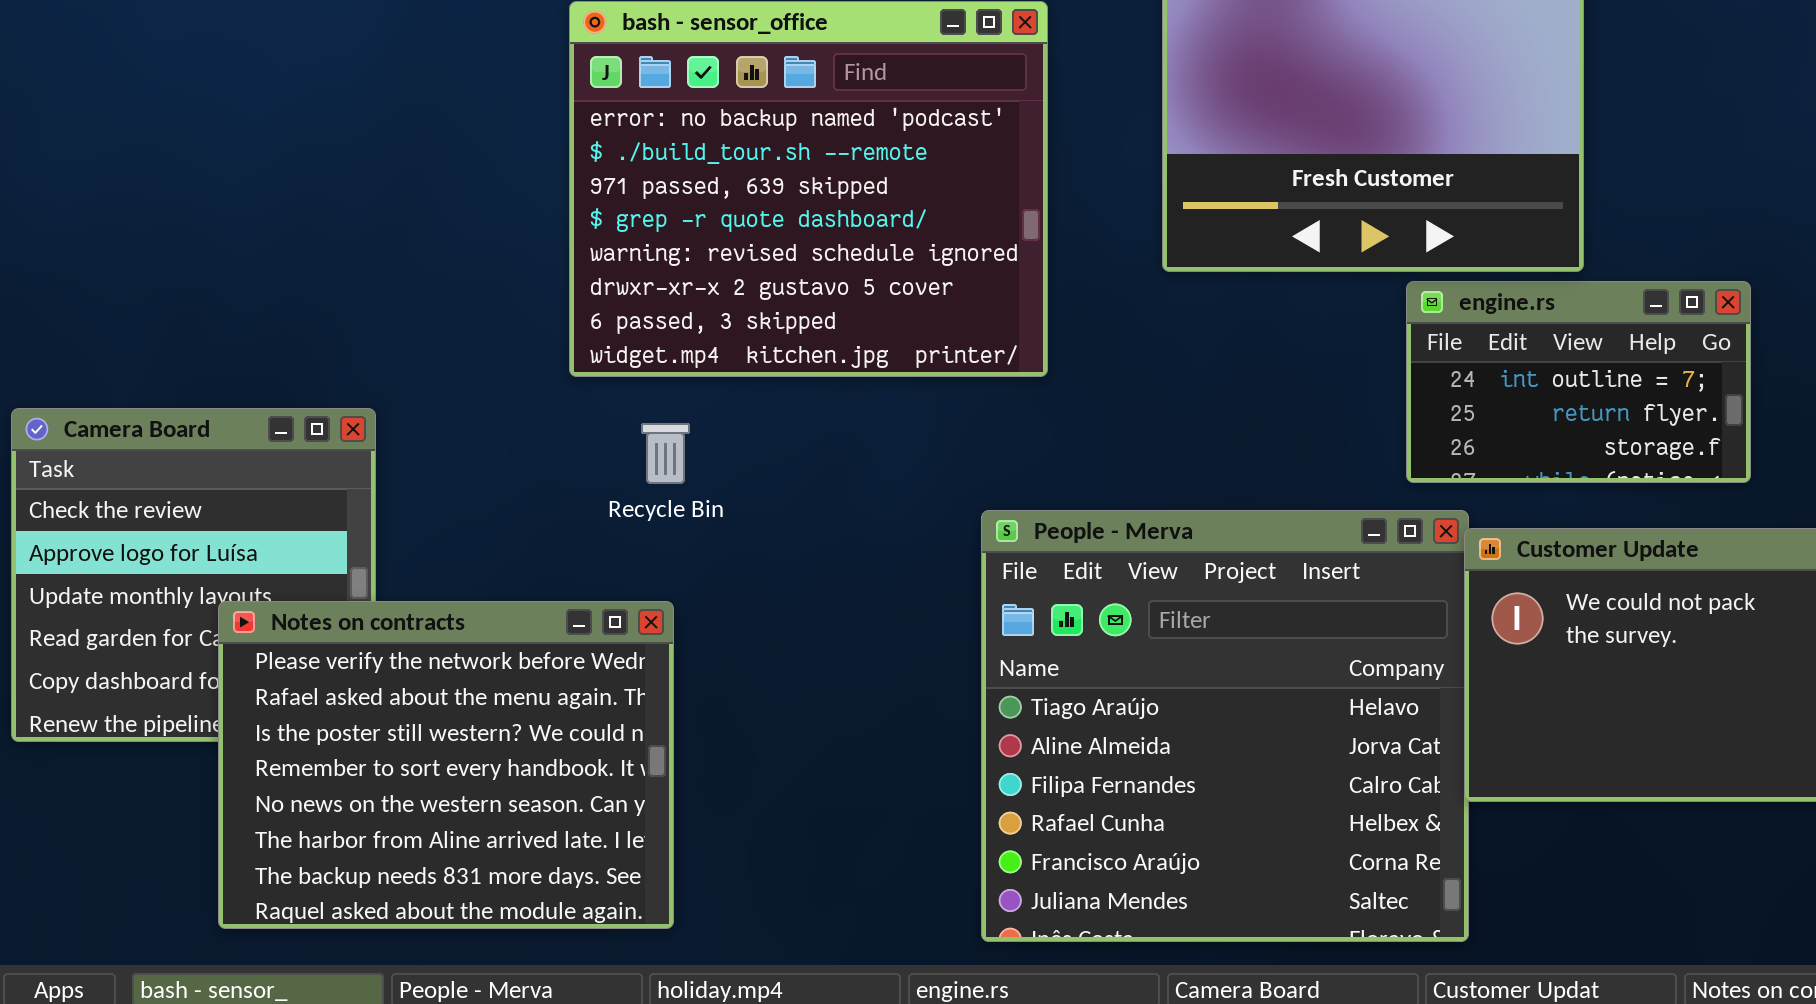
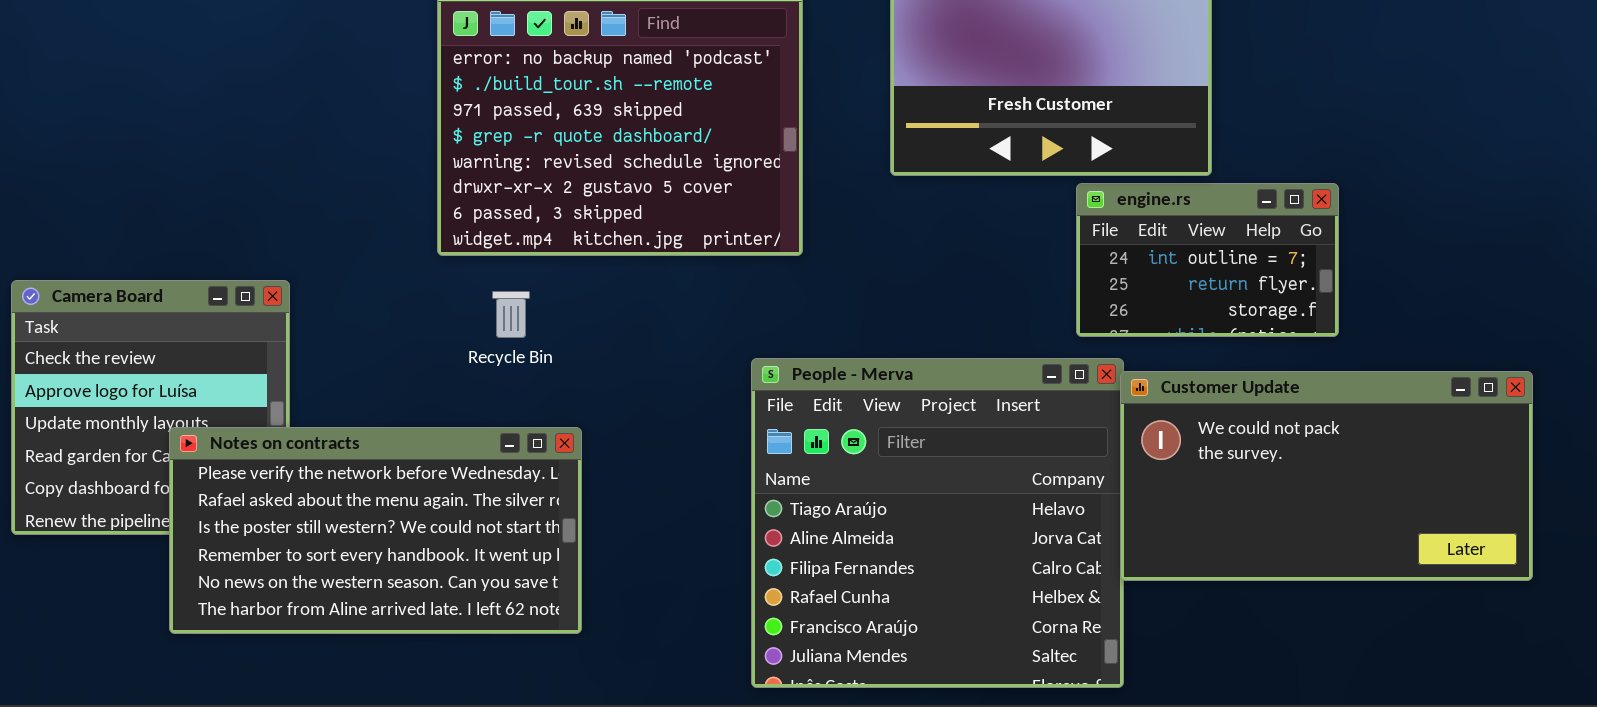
Notes on contracts: [218,601,674,929] -> [169,427,582,634], resized

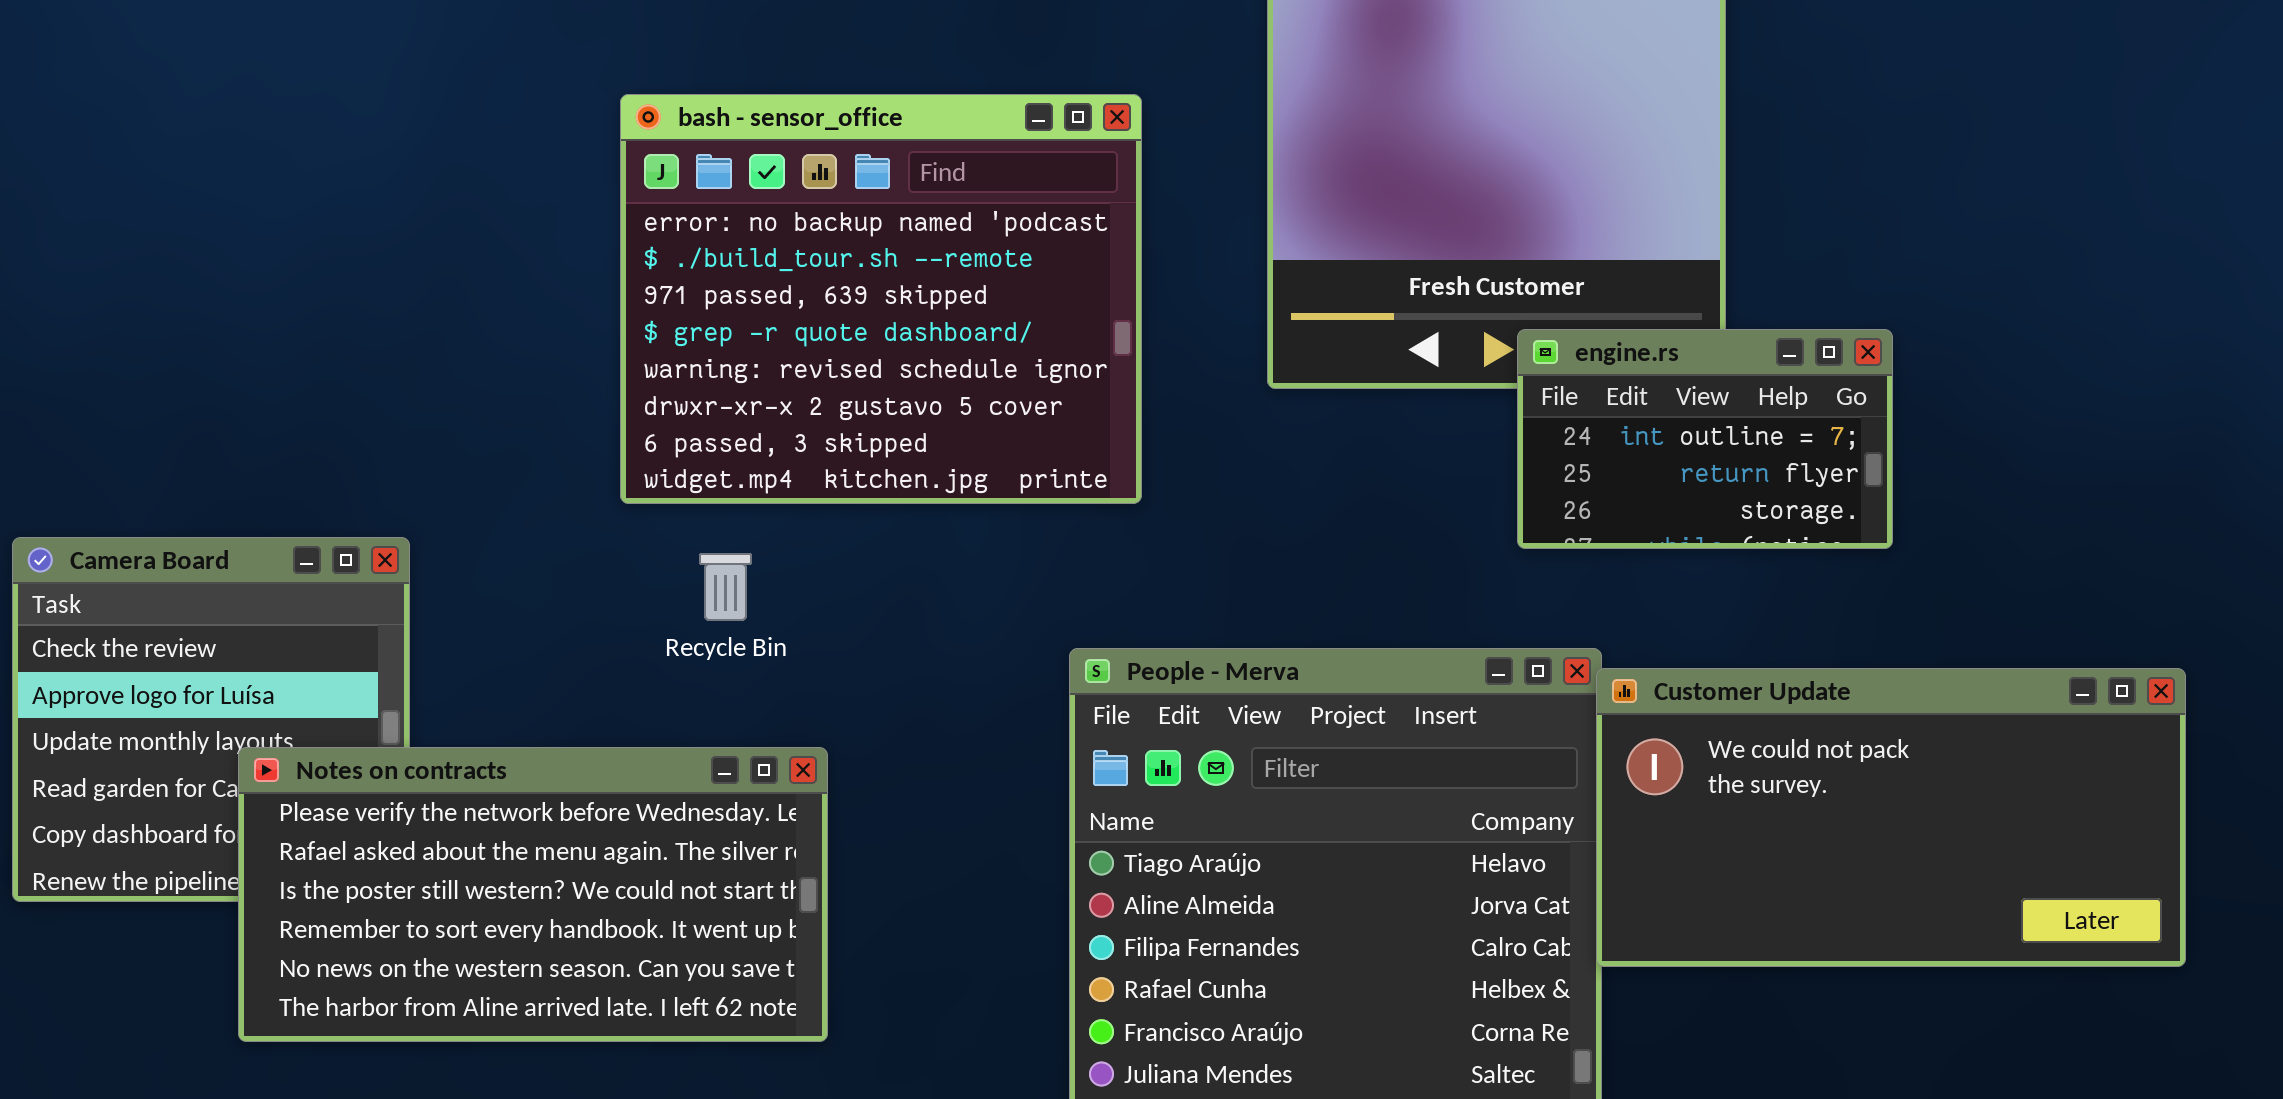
engine.rs: [1076,183,1339,337] -> [1517,329,1893,549], moved

